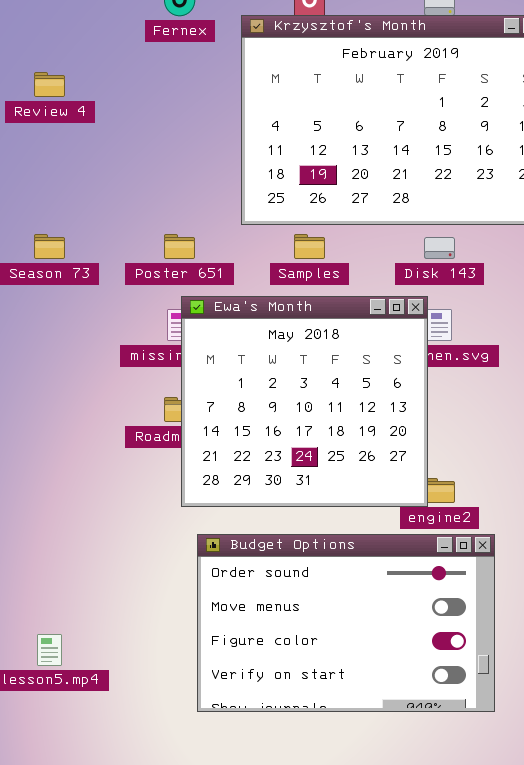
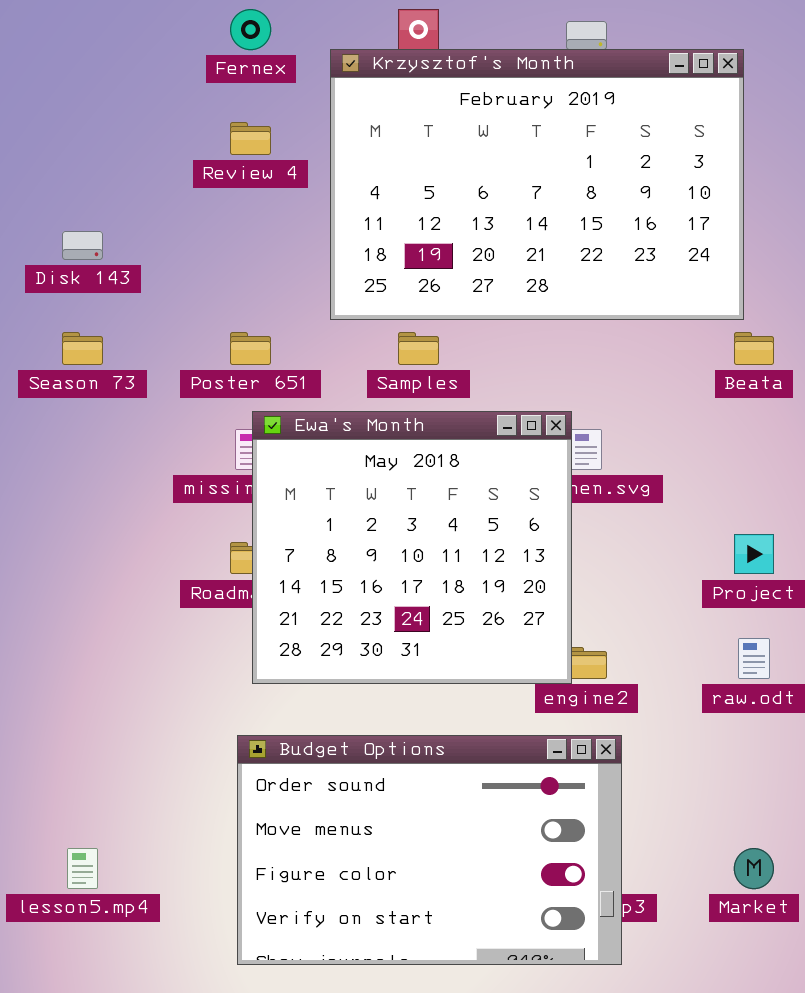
Review 4: [34,72,65,97] -> [230,122,271,155], moved
Disk 143: [424,237,455,259] -> [62,231,103,260], moved
Budget Options: [197,534,495,712] -> [237,735,622,965], moved

